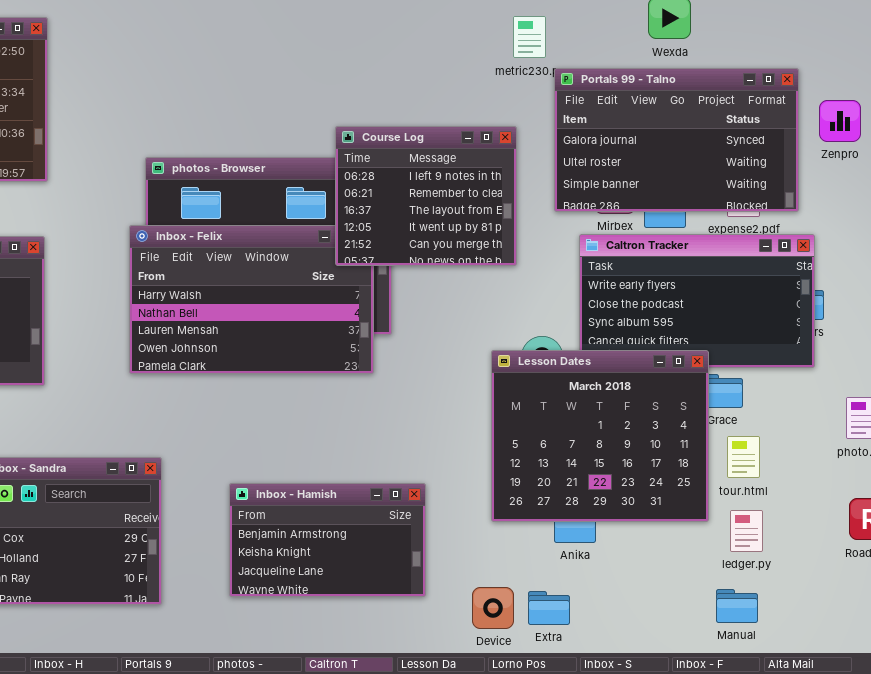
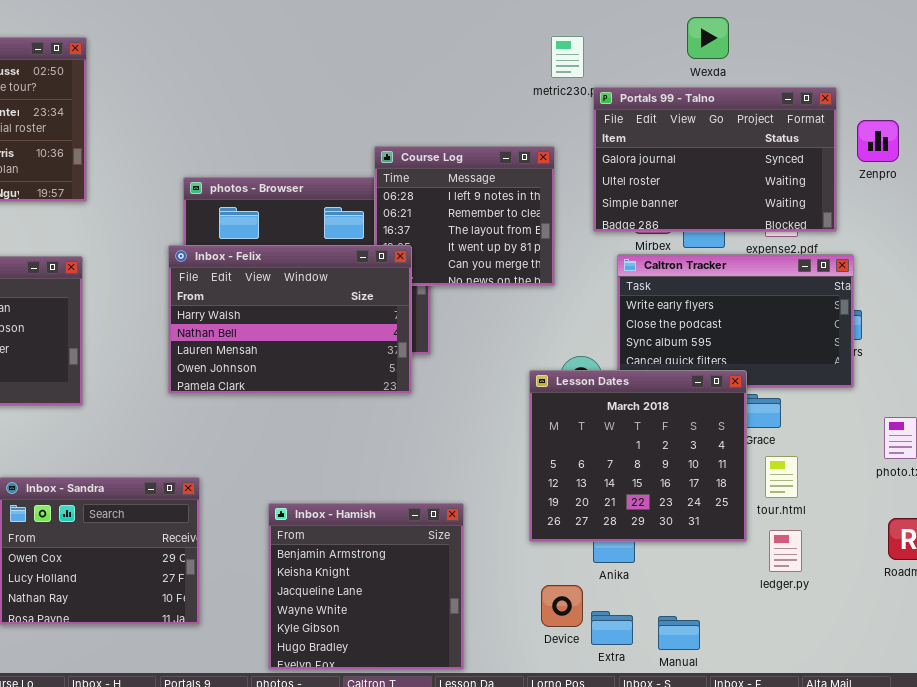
Inbox - Felix: [129,225,374,374] -> [168,245,412,394], raised
Inbox - Hamish: [229,483,426,597] -> [268,503,464,670], resized
Device: [472,587,514,629] -> [541,585,583,627], moved
Manual: [716,589,758,623] -> [658,616,700,650], moved
Extra: [528,591,570,625] -> [591,611,633,645], moved

